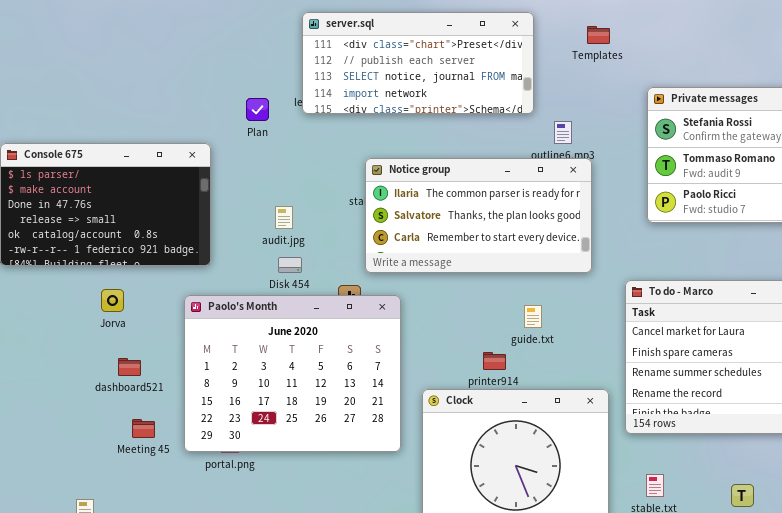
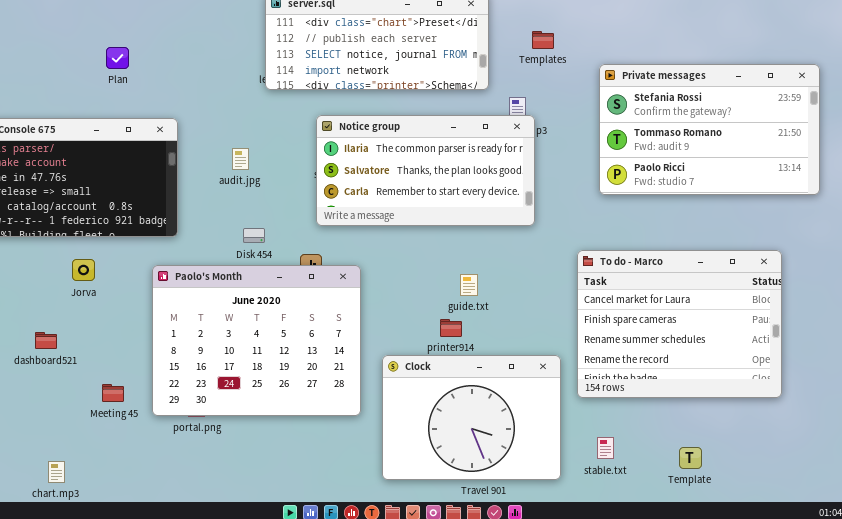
Templates: [587,26,610,44] -> [532,31,554,49], moved
Plan: [246,98,269,121] -> [106,47,129,69], moved
Notice group: [365,158,592,273] -> [316,115,535,226], moved
audit.jpg: [275,206,293,229] -> [232,148,249,170], moved
guide.txt: [524,305,542,328] -> [460,274,478,296], moved
dashboard521: [118,358,141,376] -> [35,332,57,349], moved

